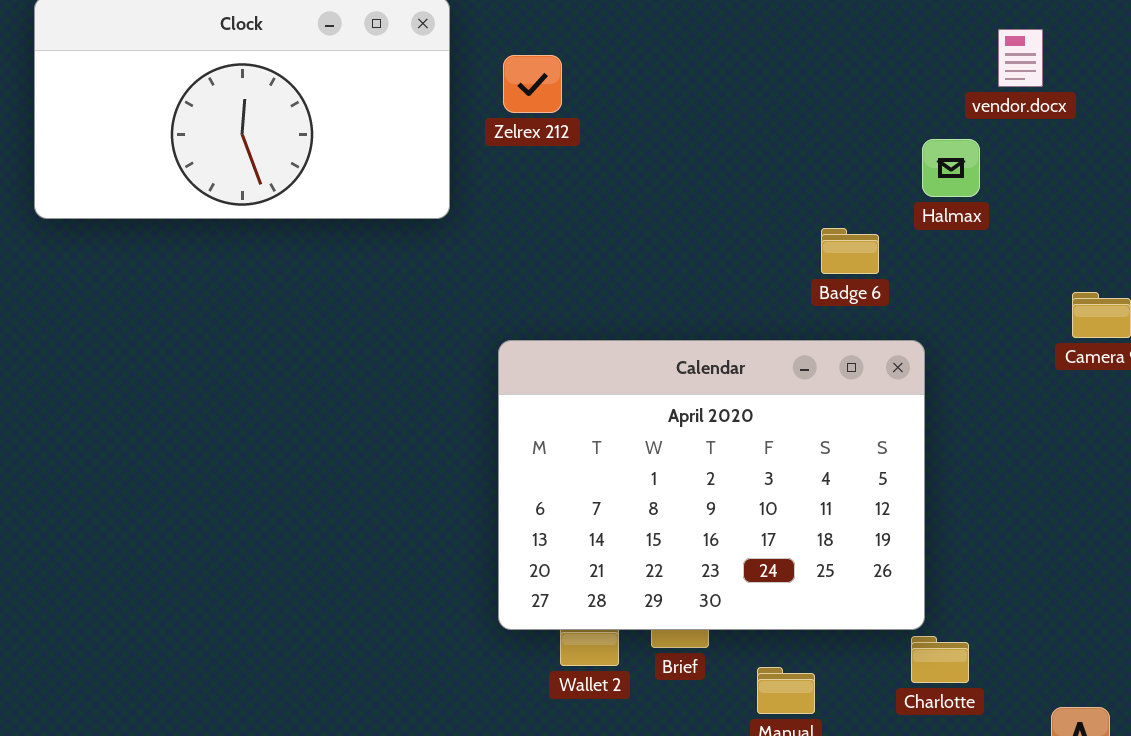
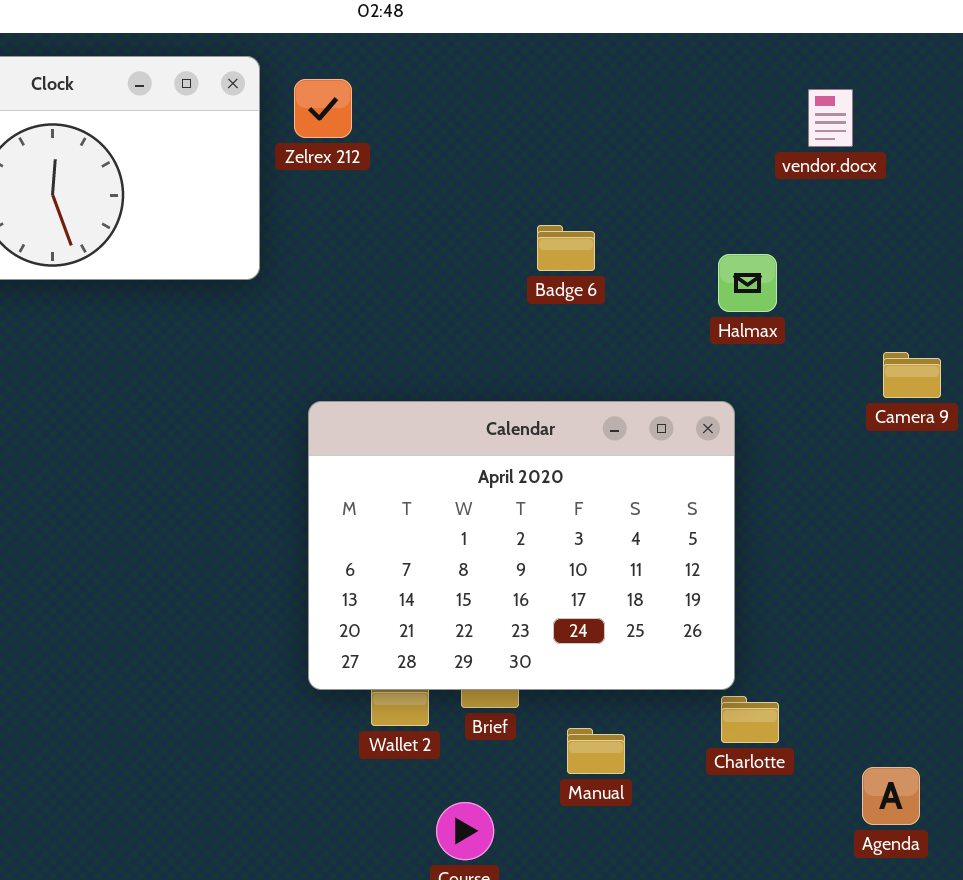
Zelrex 212: [503,55,562,113] -> [294,79,352,138], moved
Halmax: [922,139,980,197] -> [718,254,777,312], moved
Badge 6: [821,228,879,274] -> [537,225,595,271], moved

